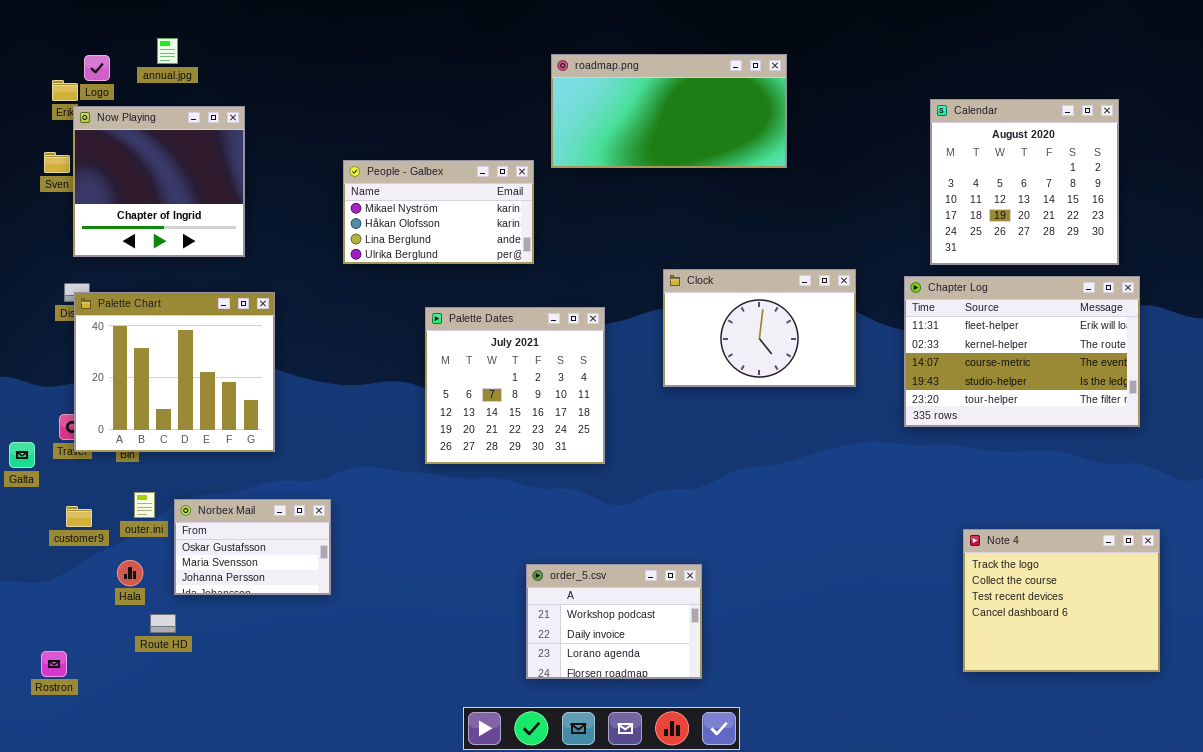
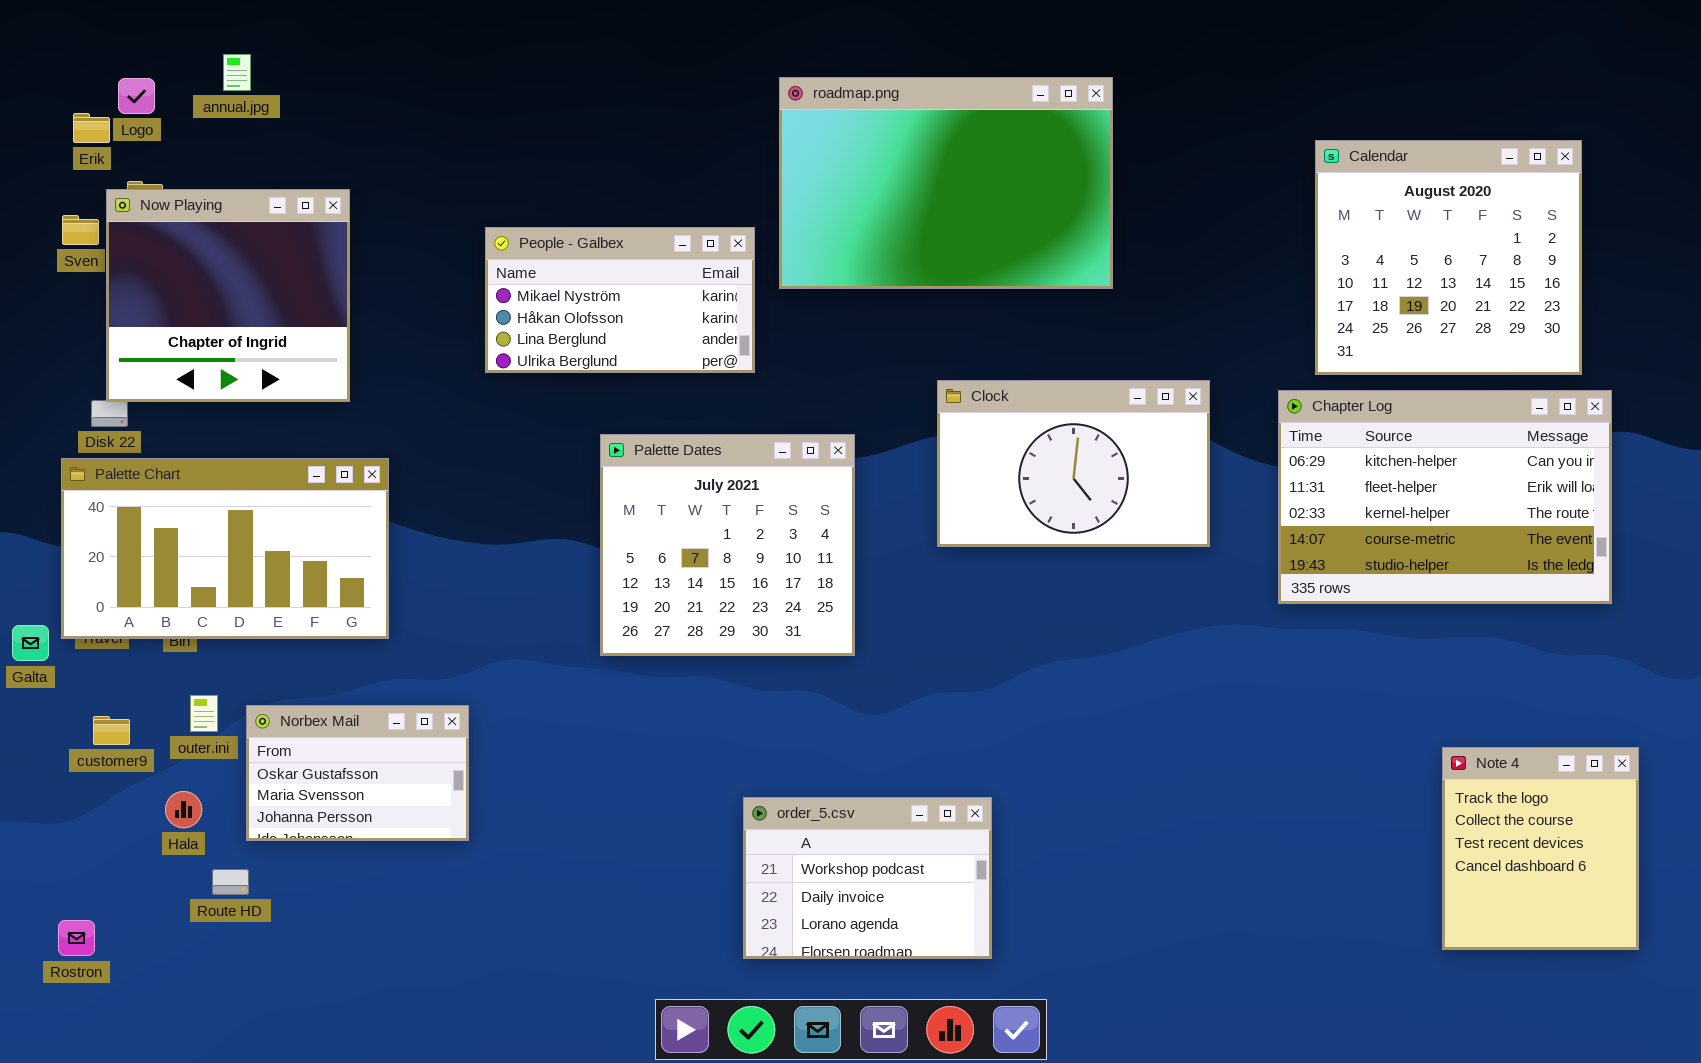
roadmap.png: [551,54,787,168] -> [779,77,1113,289], resized
Now Playing: [73,106,245,257] -> [106,189,350,402], moved
Chapter Log: [904,276,1140,427] -> [1278,390,1612,604], scrolled up 1 row
Palette Chart: [74,292,275,452] -> [61,458,389,639], resized
Note 4: [963,529,1160,672] -> [1442,747,1639,950], resized

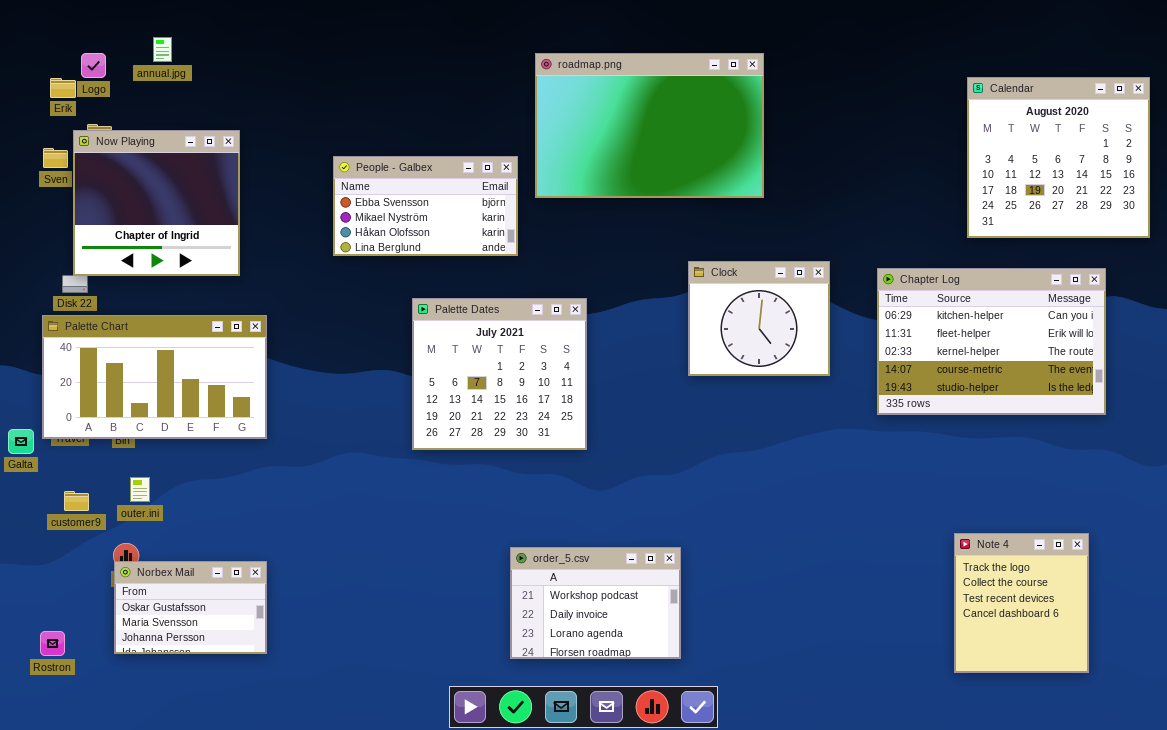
Calendar: [1315,140,1582,375] -> [967,77,1150,238], moved
People - Galbex: [485,227,755,373] -> [333,156,518,256], scrolled up 1 row
Clock: [937,380,1210,547] -> [688,261,830,376], resized
Norbex Mail: [246,705,469,841] -> [114,561,267,654], moved
Note 4: [1442,747,1639,950] -> [954,533,1089,673], moved

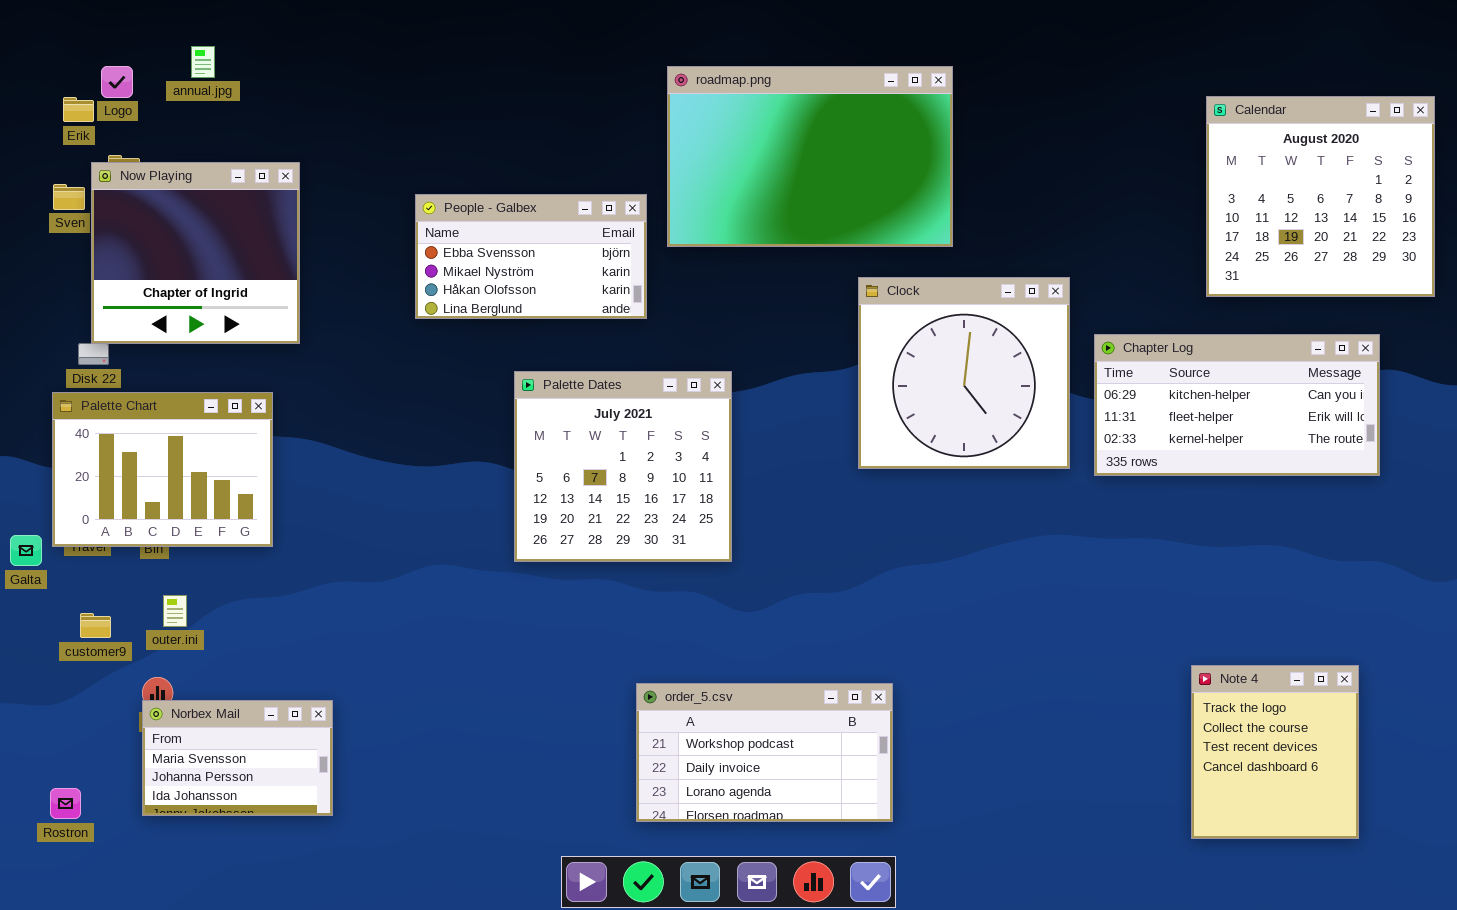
Clock: [688,261,830,376] -> [858,277,1070,469], resized
Chapter Log: [877,268,1106,415] -> [1094,334,1380,476], resized
Palette Chart: [42,315,267,439] -> [52,392,273,547], resized
order_5.csv: [510,547,681,659] -> [636,683,893,822], resized
Norbex Mail: [114,561,267,654] -> [142,700,333,816], scrolled down 1 row

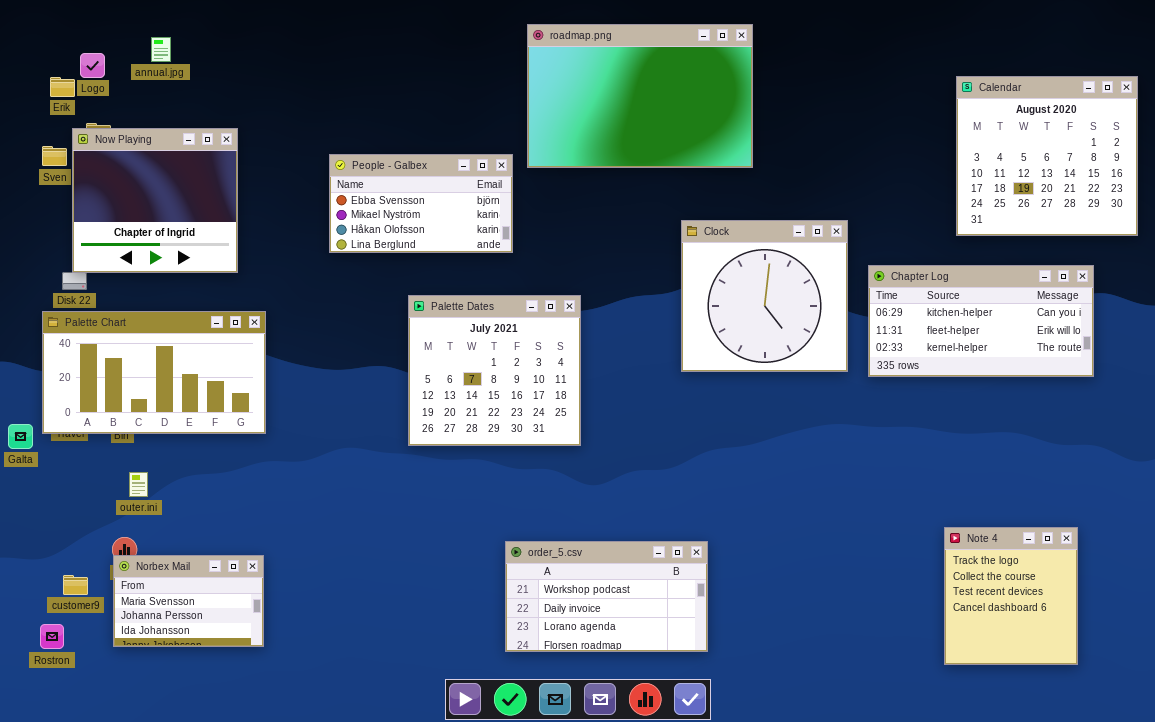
roadmap.png: [667,66,953,247] -> [527,24,753,168], moved
Palette Chart: [52,392,273,547] -> [42,311,266,434], resized
customer9: [80,613,111,638] -> [63,575,88,595], moved

